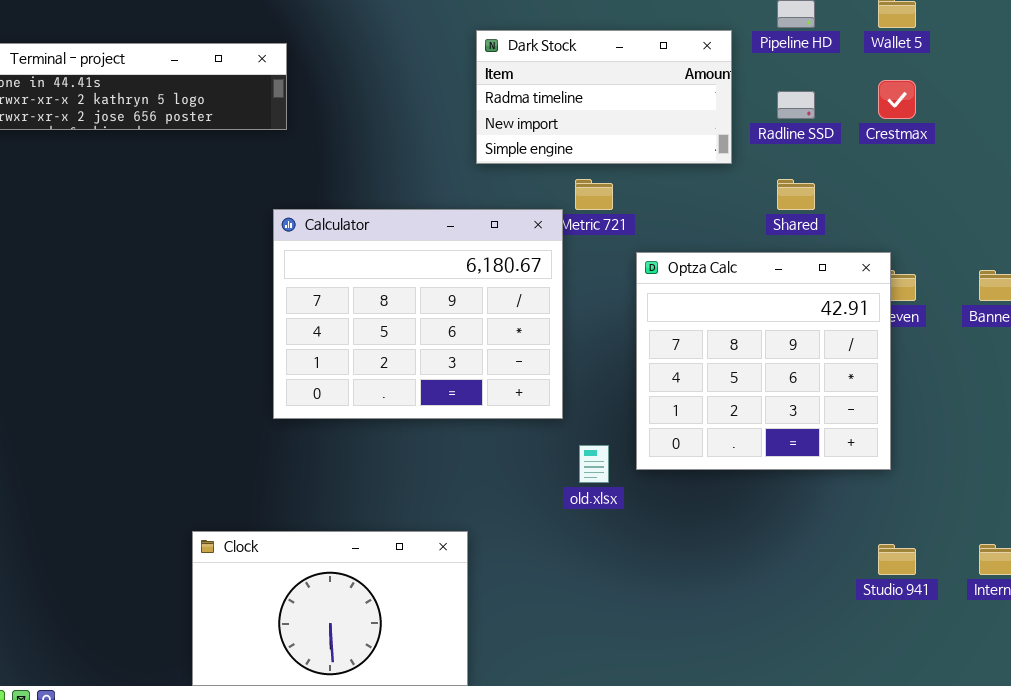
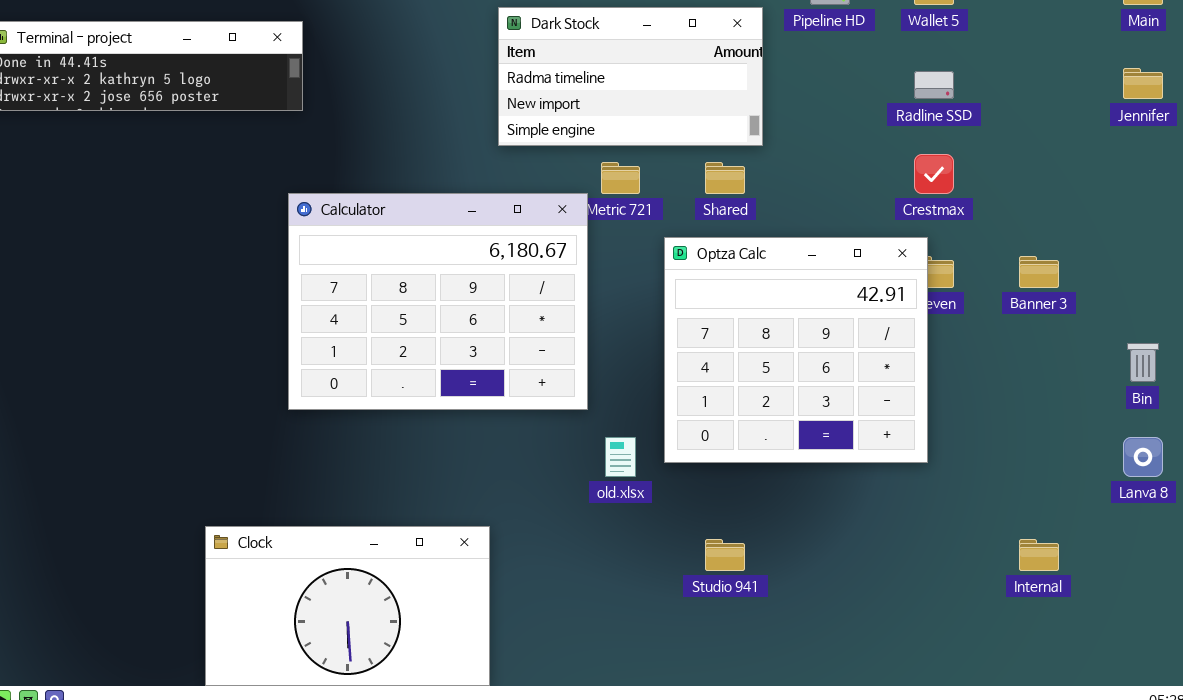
Crestmax: [878,80,916,119] -> [914,154,954,194], moved
Radline SSD: [777,91,815,119] -> [914,71,954,99], moved
Shared: [777,179,815,210] -> [705,162,745,194], moved
Studio 941: [878,544,916,575] -> [705,539,745,571], moved

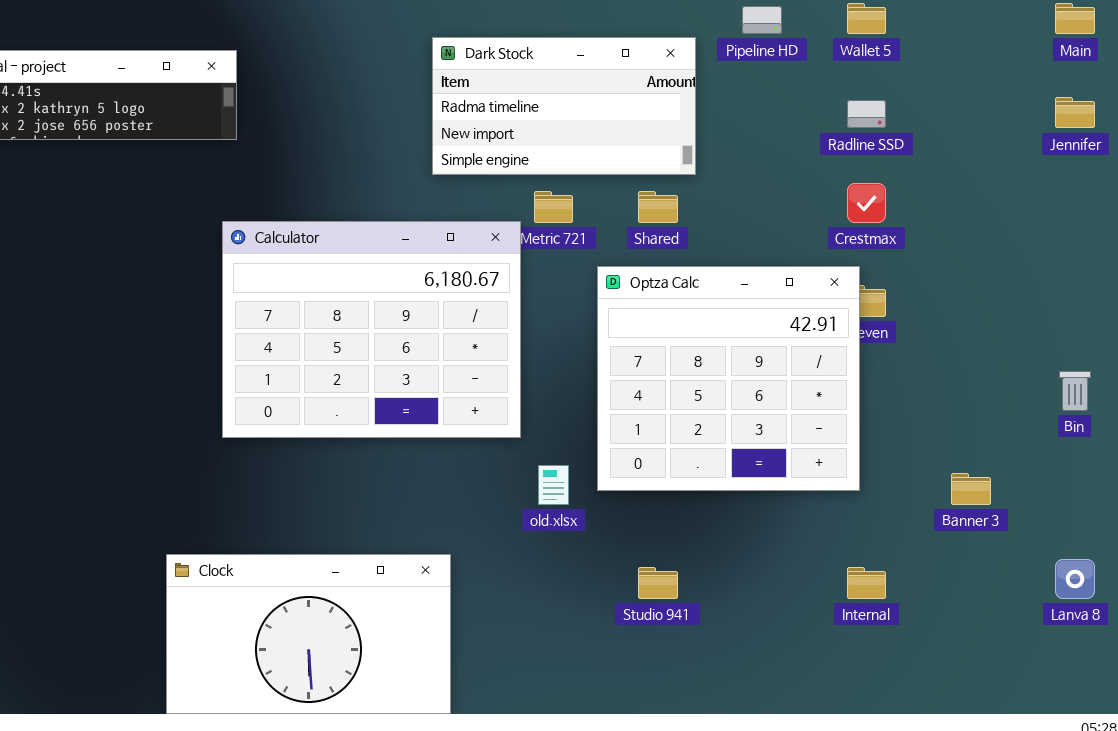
Banner 3: [1019,256,1059,288] -> [951,473,991,505], moved
Lanva 8: [1123,437,1163,477] -> [1055,559,1095,599], moved
Clock: [205,526,490,686] -> [166,554,451,714], moved
Internal: [1019,539,1059,571] -> [847,567,886,599], moved

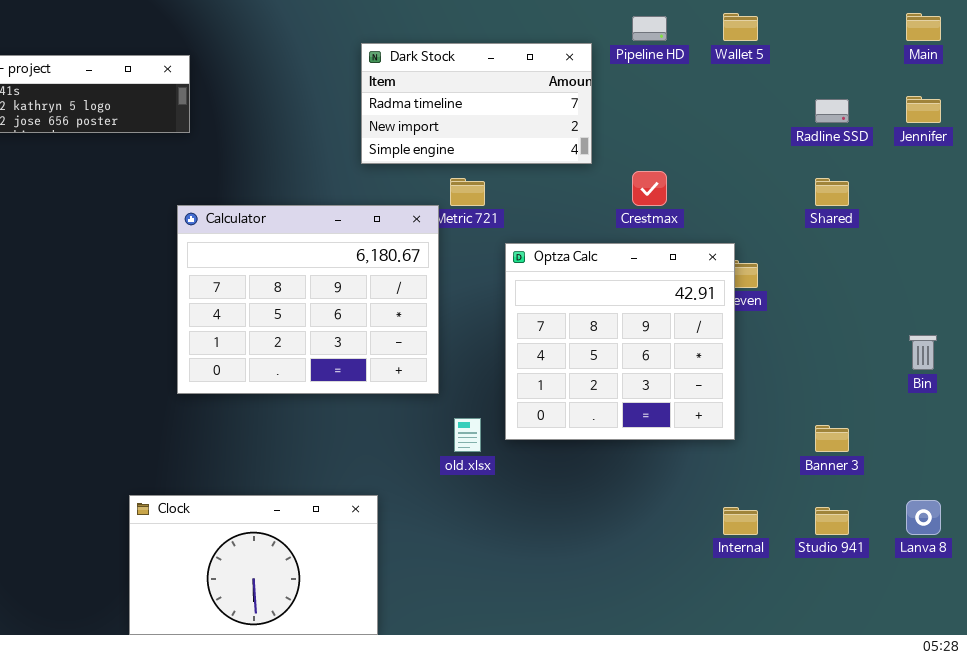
Radline SSD: [847,100,886,128] -> [815,99,849,123], moved
Crestmax: [847,183,886,223] -> [632,171,667,206], moved
Shared: [638,191,678,223] -> [815,178,849,206], moved
Studio 941: [638,567,678,599] -> [815,507,849,535], moved

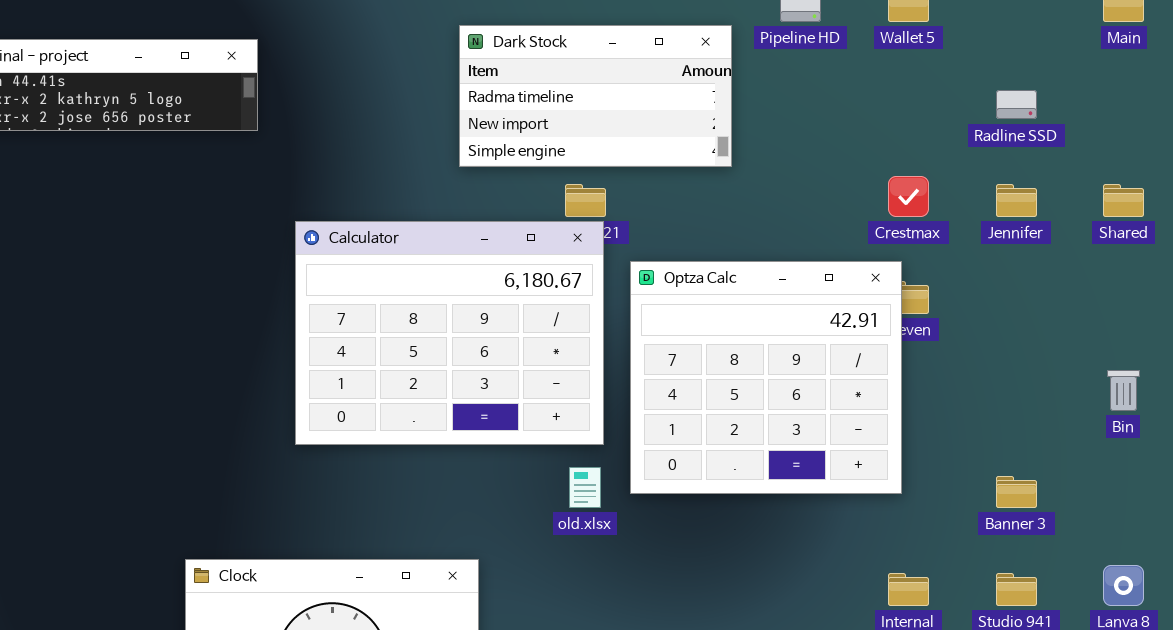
Jennifer: [906,96,941,123] -> [996,184,1037,217], moved
Crestmax: [632,171,667,206] -> [888,176,929,217], moved
Shared: [815,178,849,206] -> [1103,184,1144,217], moved
Calculator: [177,205,439,394] -> [295,221,604,445], moved

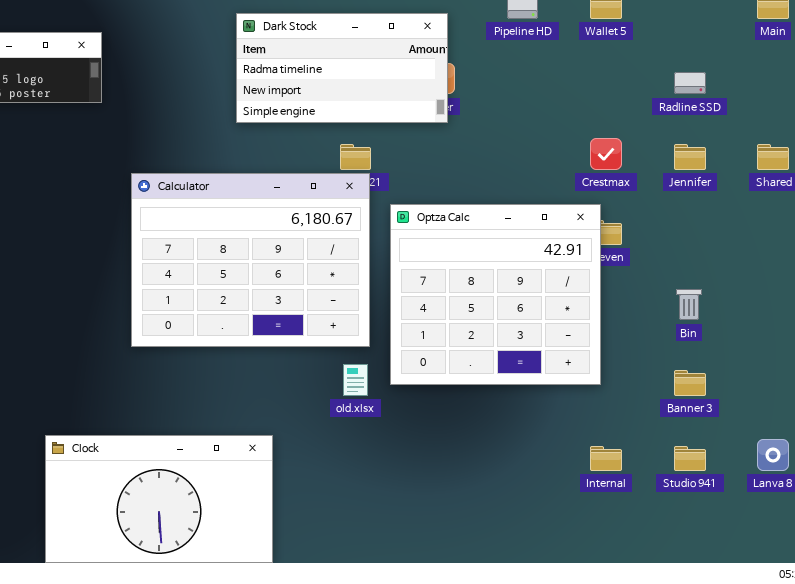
Dark Stock: [459,25,732,167] -> [236,13,448,123], moved
Bin: [1107,370,1140,411] -> [676,289,702,320], moved

